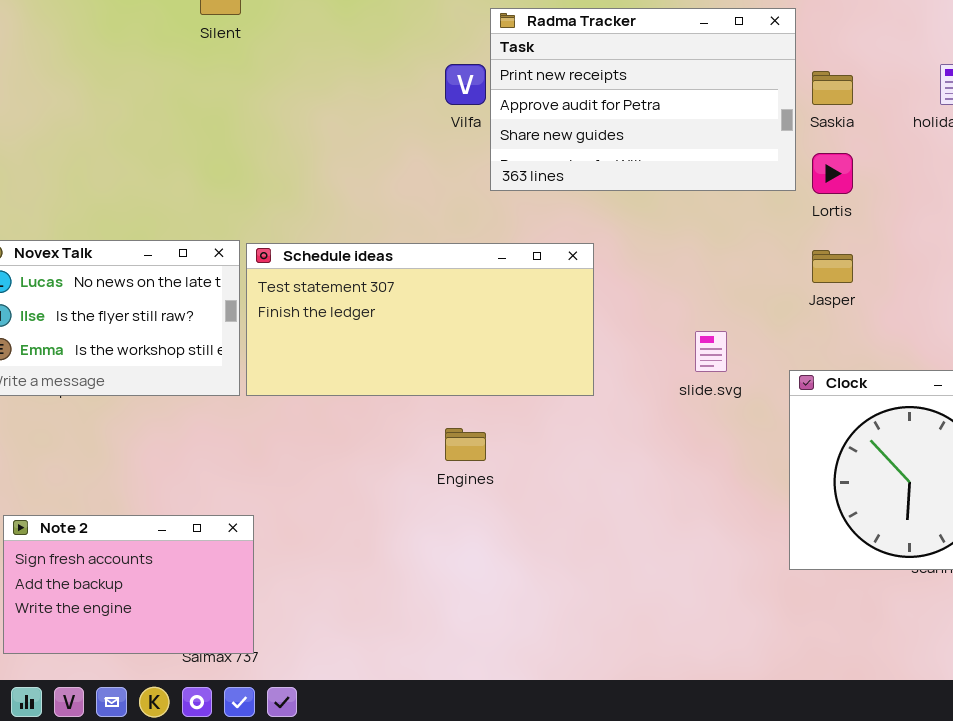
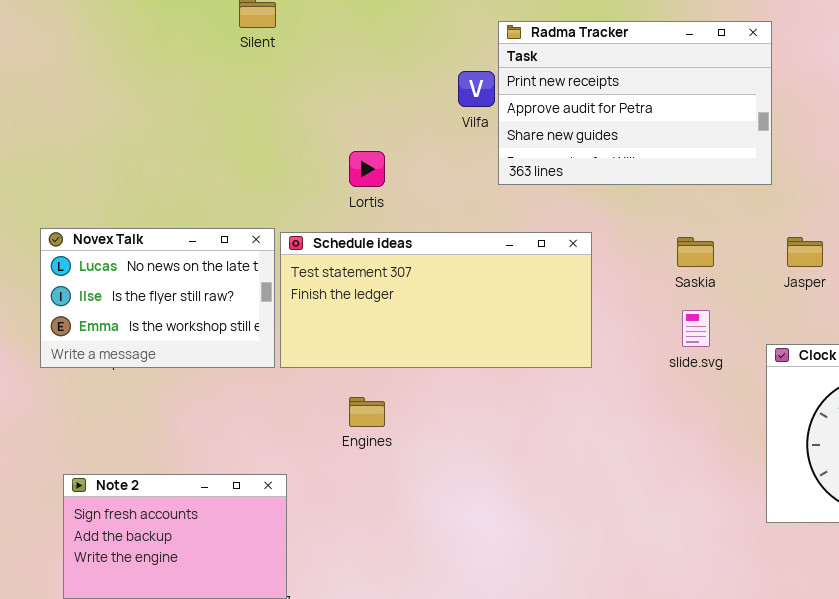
Saskia: [812,71,853,105] -> [677,237,714,267], moved
Lortis: [812,153,853,194] -> [349,151,385,187], moved
Engines: [445,428,486,461] -> [349,397,385,427], moved

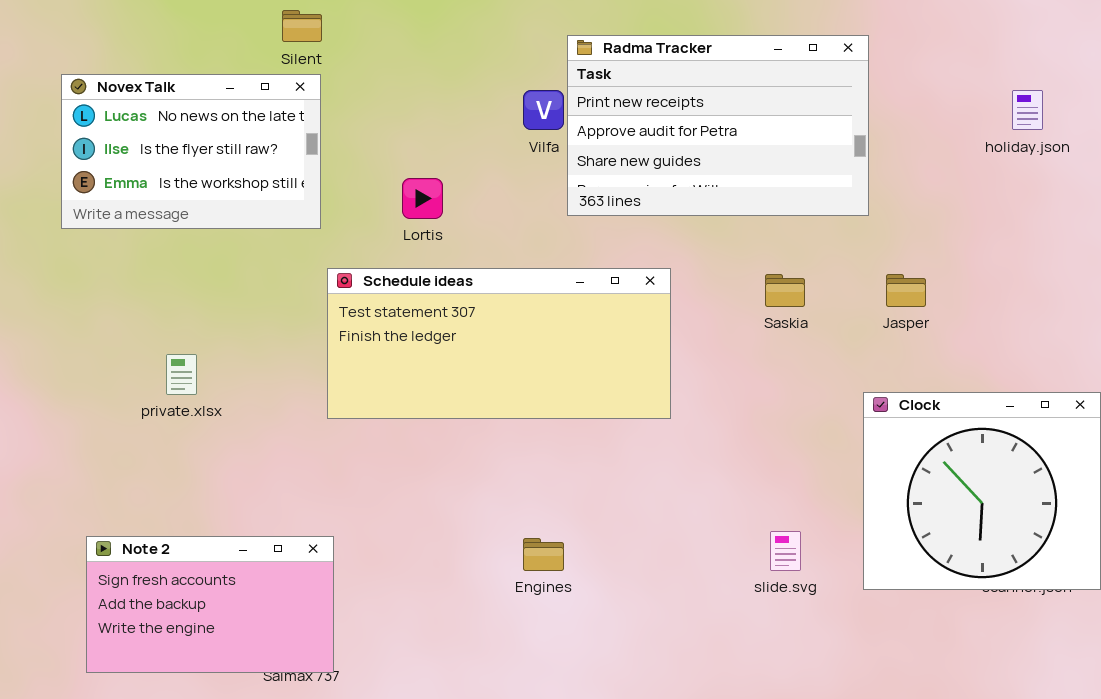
Novex Talk: [40,228,275,368] -> [61,74,321,229], moved
slide.svg: [682,310,710,347] -> [770,531,801,571], moved
Engines: [349,397,385,427] -> [523,538,564,571], moved

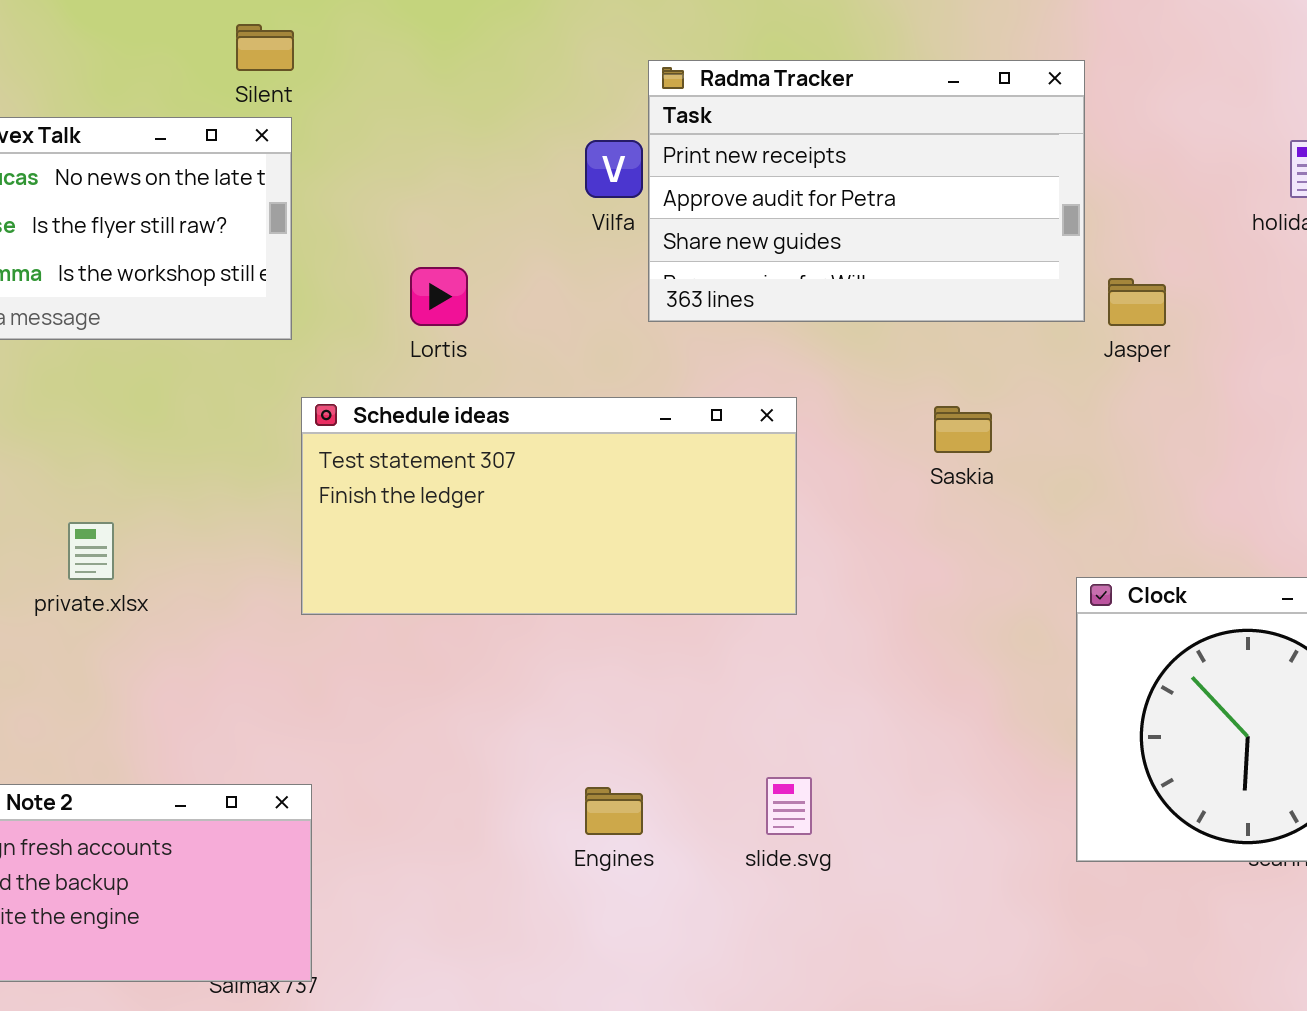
Jasper: [886,274,926,307] -> [1108,278,1166,326], moved
slide.svg: [770,531,801,571] -> [766,777,812,835], moved

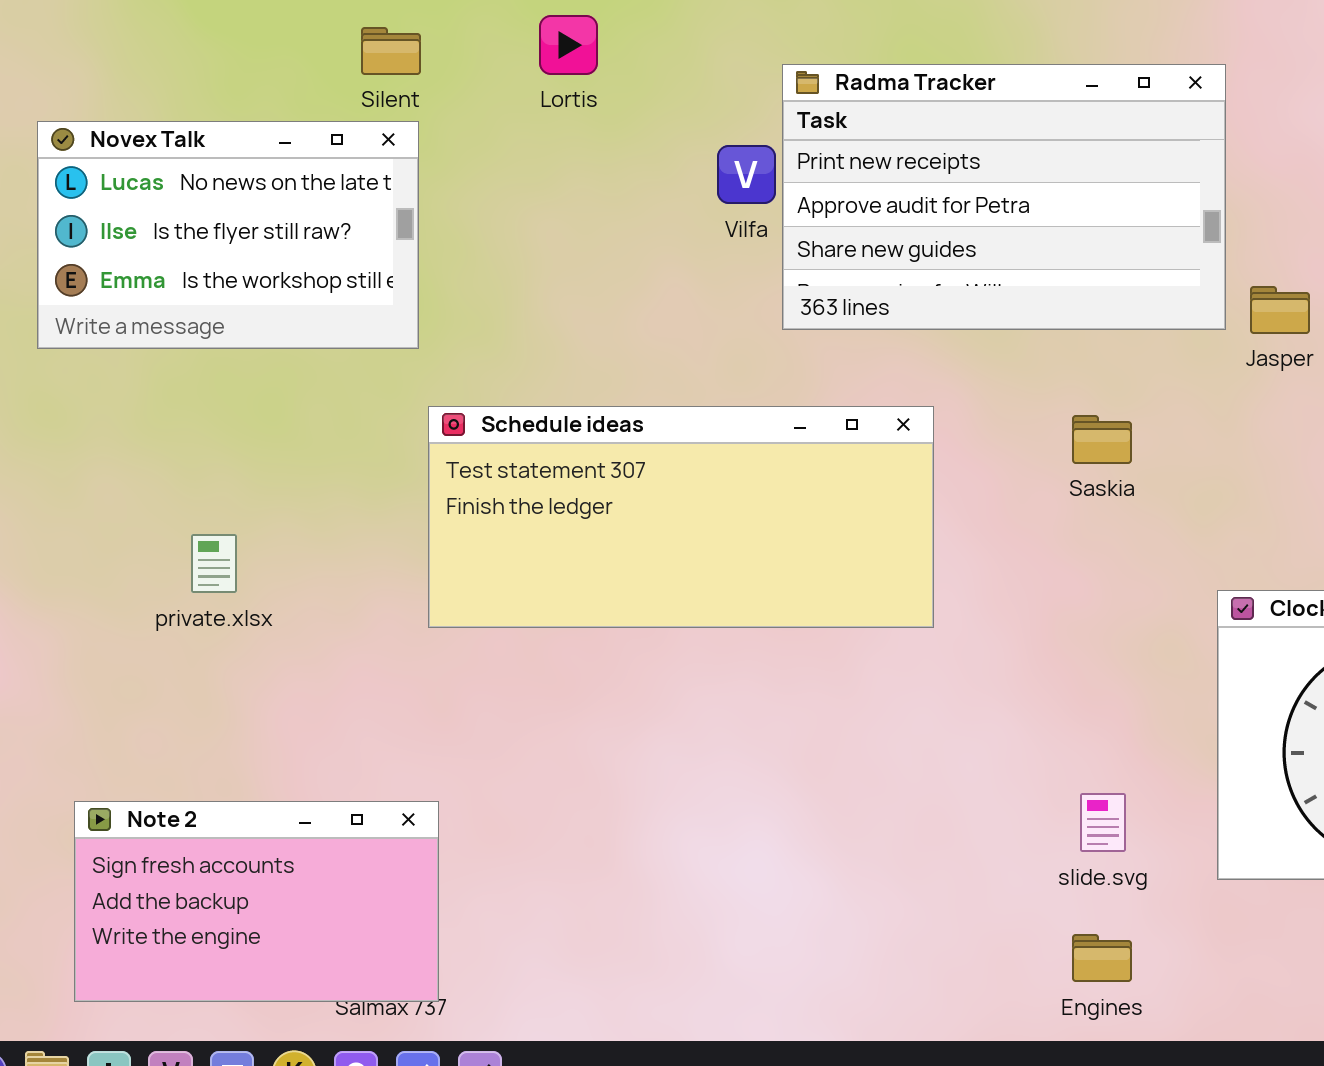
Lortis: [410,267,468,326] -> [539,15,598,75], moved
slide.svg: [766,777,812,835] -> [1080,793,1126,852], moved
Engines: [585,787,643,835] -> [1072,934,1132,982], moved

